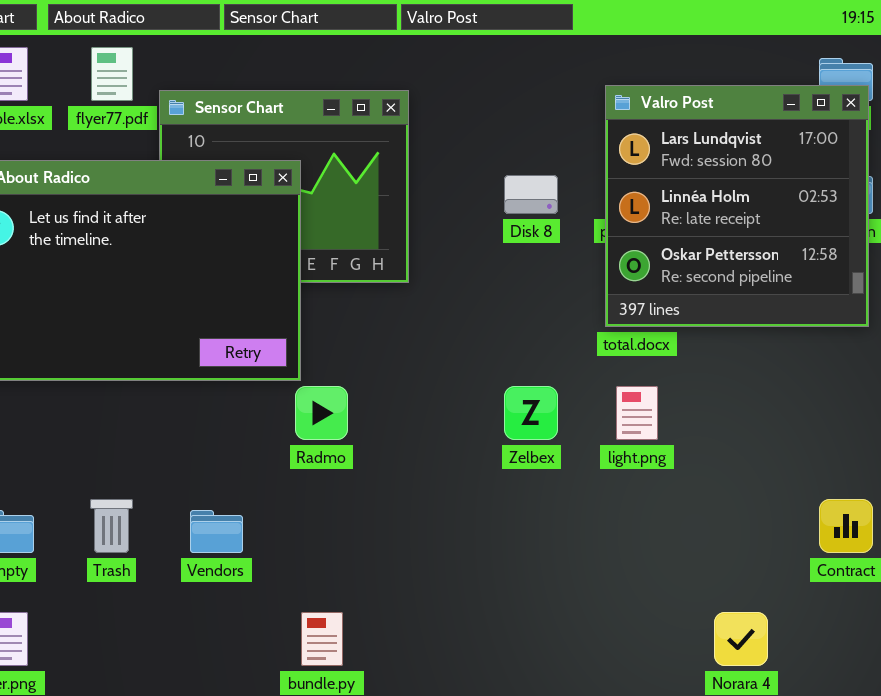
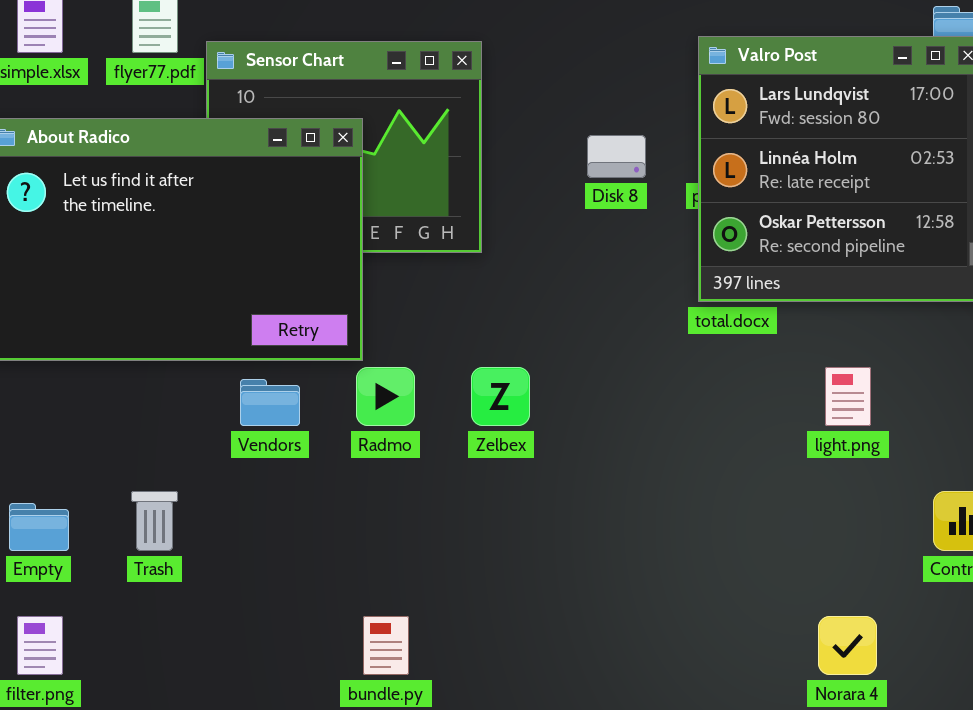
Zelbex: [504,386,558,440] -> [471,367,530,426], moved
light.png: [616,386,658,440] -> [825,367,871,426], moved
Vendors: [190,510,243,553] -> [240,379,300,426], moved

